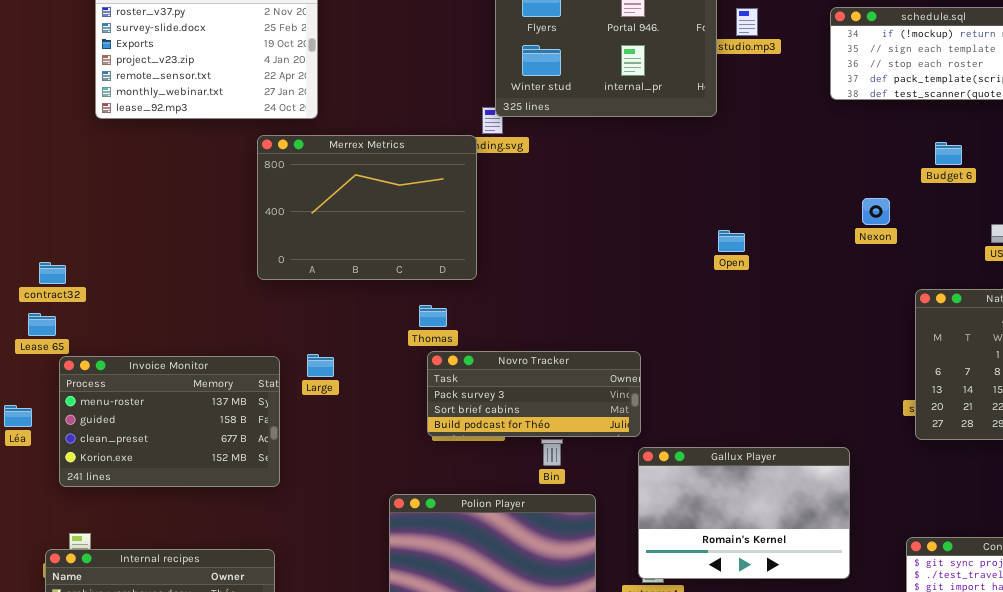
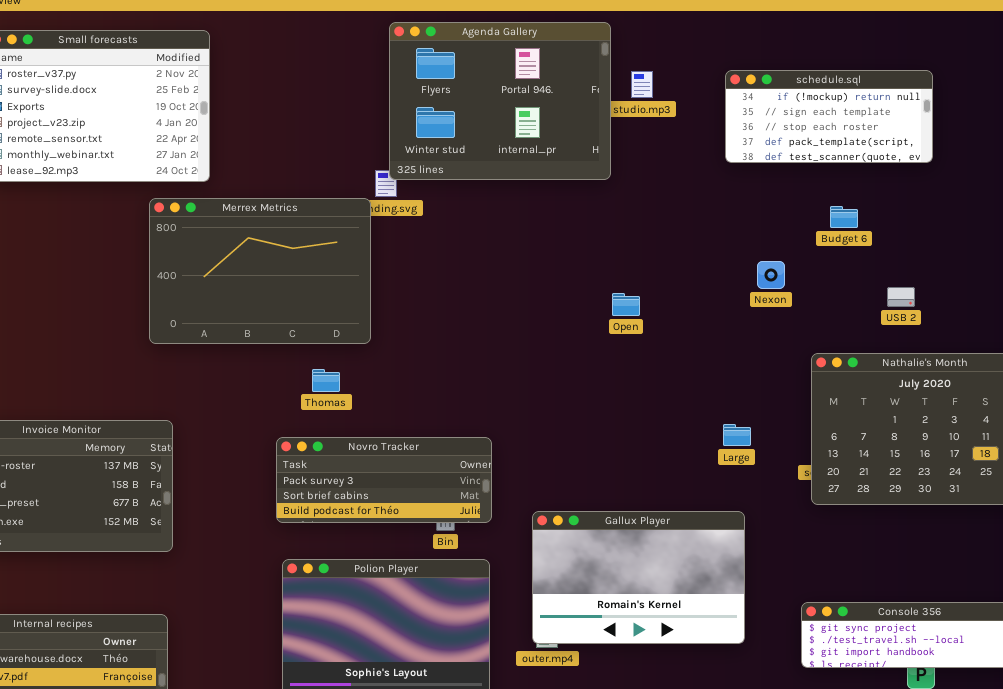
Novro Tracker: [427,351,641,437] -> [276,437,492,523], moved
Large: [307,354,334,377] -> [723,424,751,446], moved

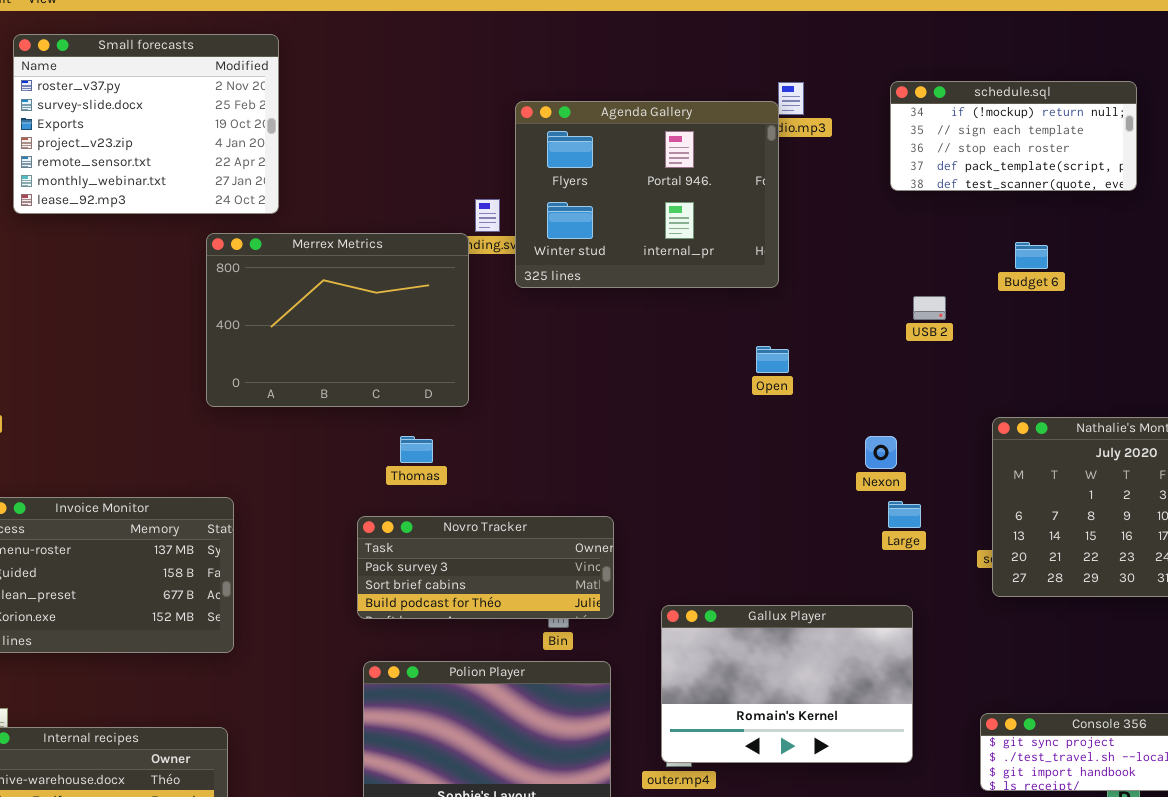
Agenda Gallery: [389,22,611,180] -> [515,101,779,288], moved
Nexon: [757,261,785,289] -> [865,436,897,469], moved
USB 2: [887,287,915,307] -> [913,296,946,320], moved

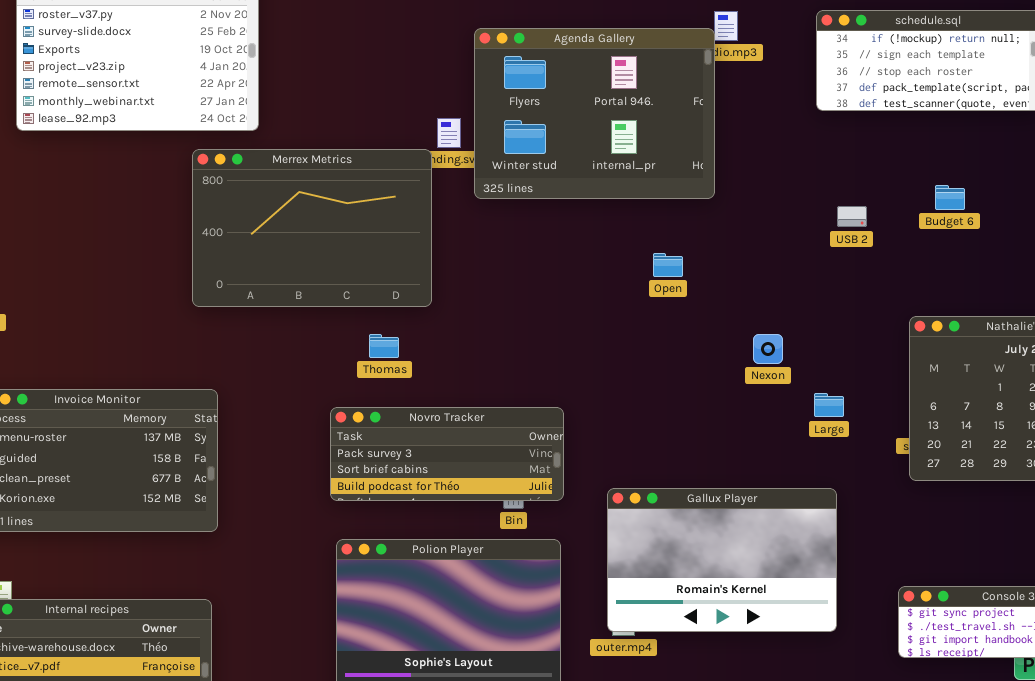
Budget 6: [1015,242,1048,269] -> [935,185,965,210], moved
Open: [756,346,789,373] -> [653,253,683,277], moved
Nexon: [865,436,897,469] -> [753,334,783,364], moved

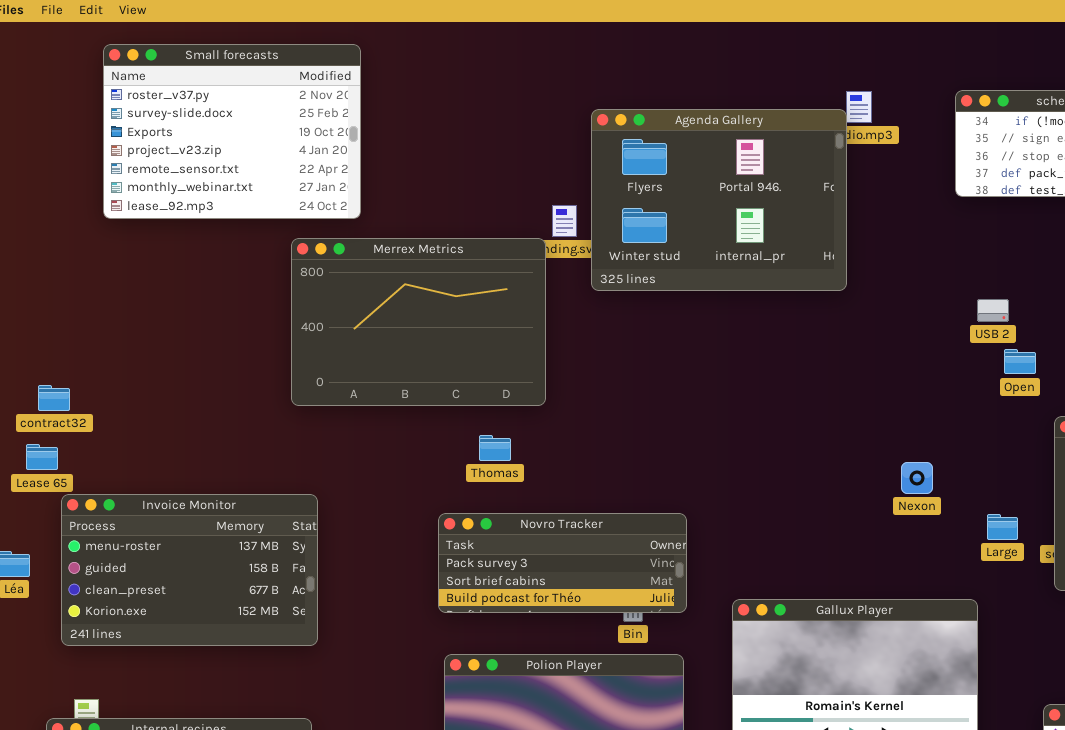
Open: [653,253,683,277] -> [1004,349,1036,374], moved
Nexon: [753,334,783,364] -> [901,462,933,494], moved
Large: [814,393,844,417] -> [987,514,1018,540], moved

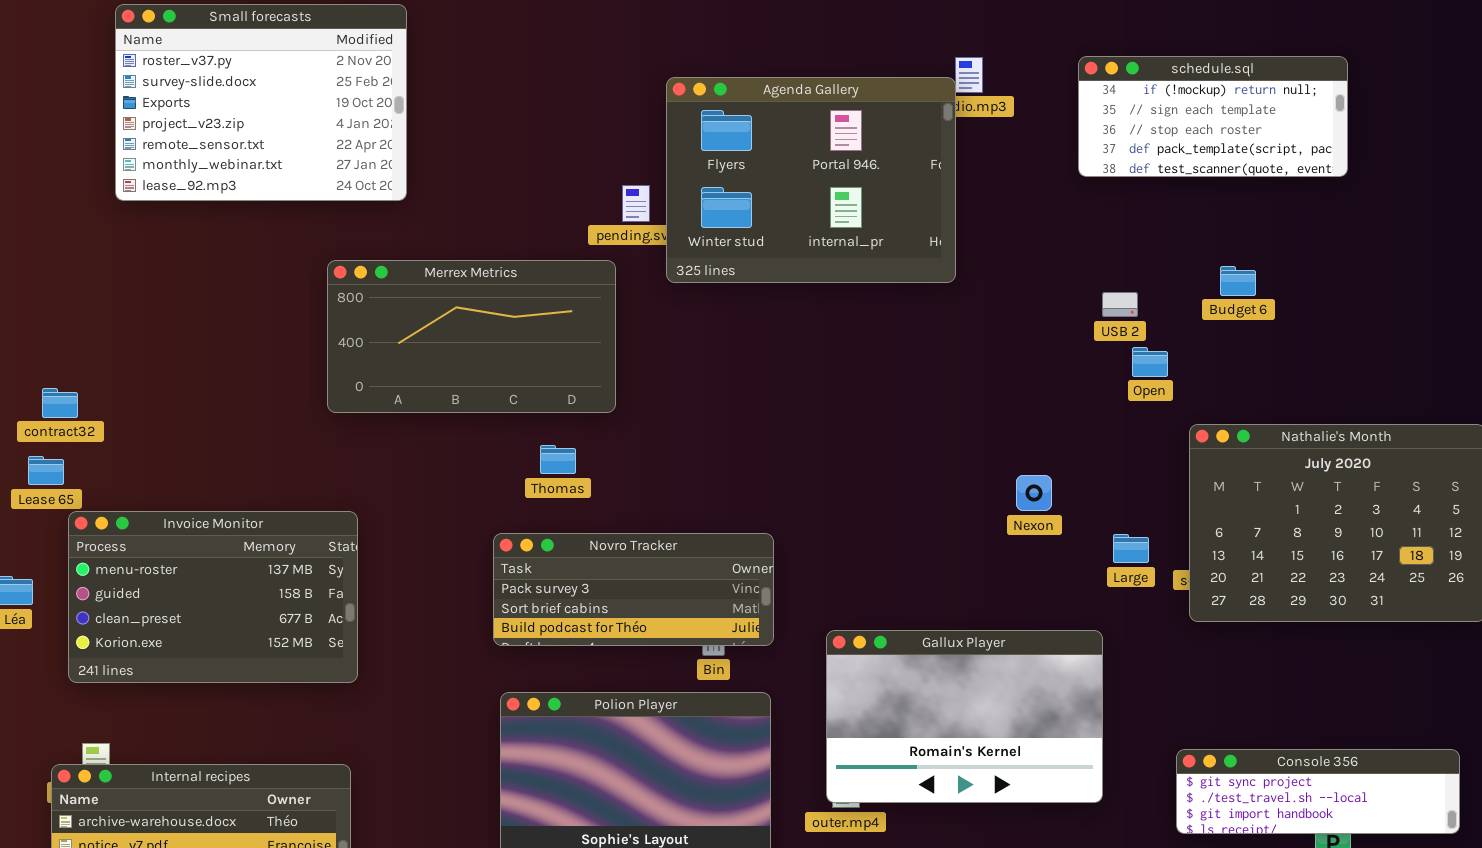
Merrex Metrics: [291,238,546,406] -> [327,260,616,413], resized

